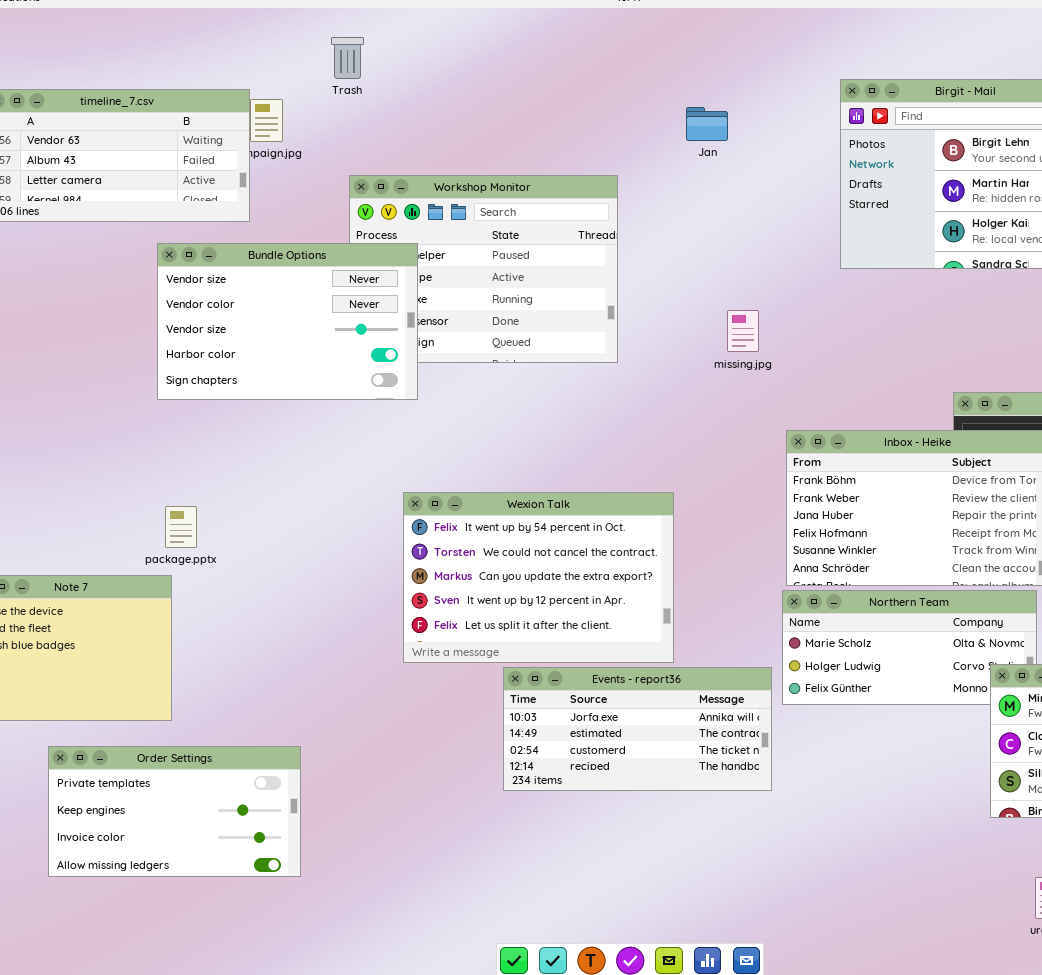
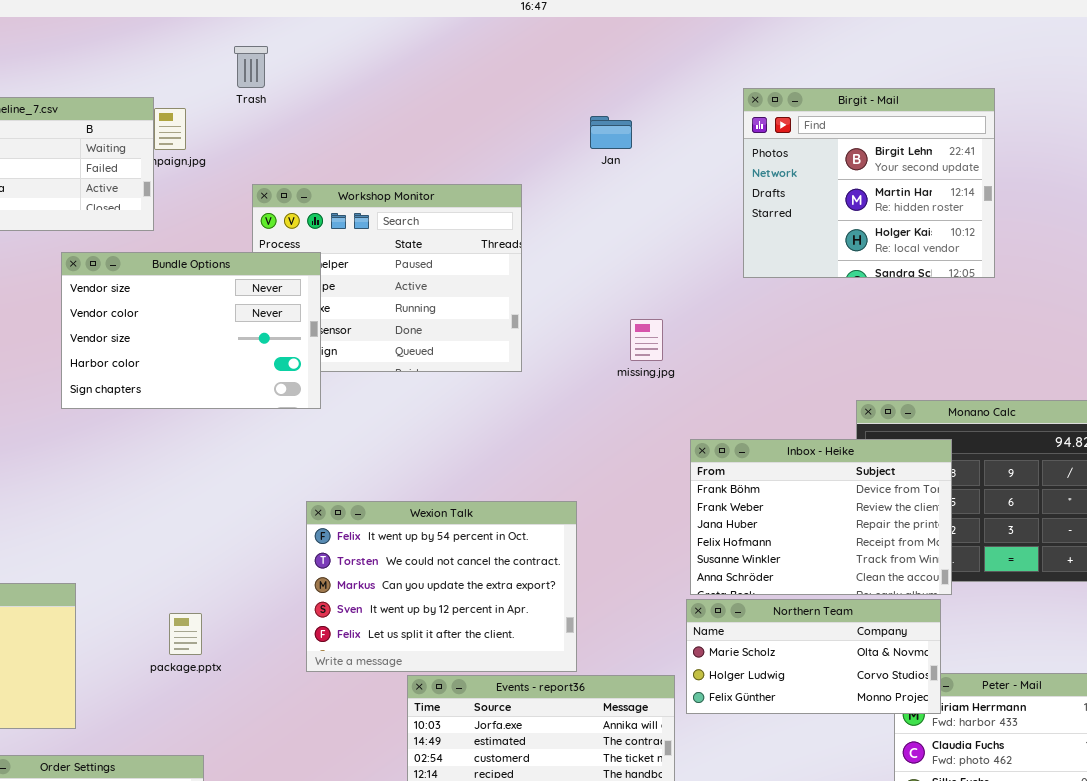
package.pptx: [165,506,197,548] -> [169,613,202,655], moved
Northern Team: [782,590,1037,705] -> [686,599,941,714], raised

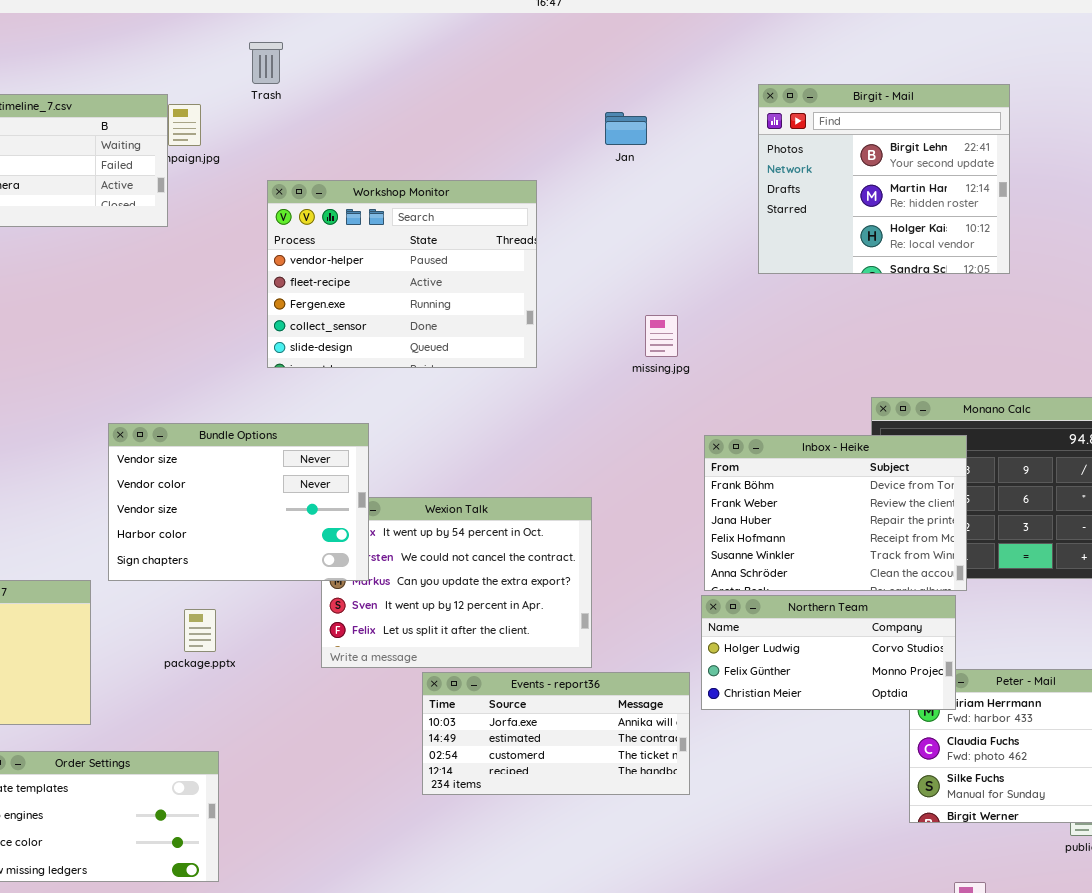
Bundle Options: [61,252,321,409] -> [108,423,369,581], moved
Northern Team: [686,599,941,714] -> [701,595,956,710], scrolled down 1 row

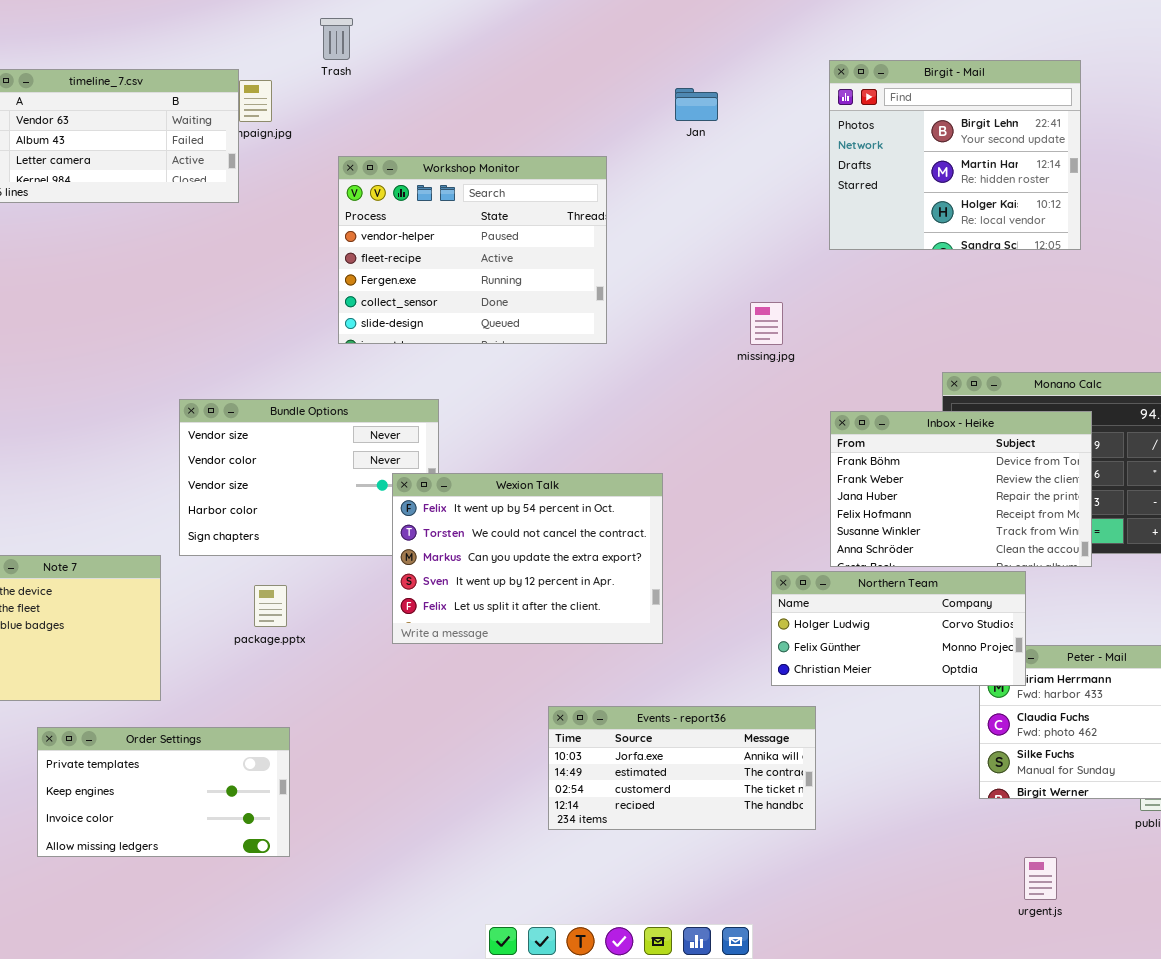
missing.jpg: [645,315,678,357] -> [750,302,783,345], moved
Inbox - Heike: [704,435,967,591] -> [830,411,1092,567], moved
Wexion Talk: [321,497,592,668] -> [392,473,663,644], raised
Events - report36: [422,672,690,795] -> [548,706,816,830], moved

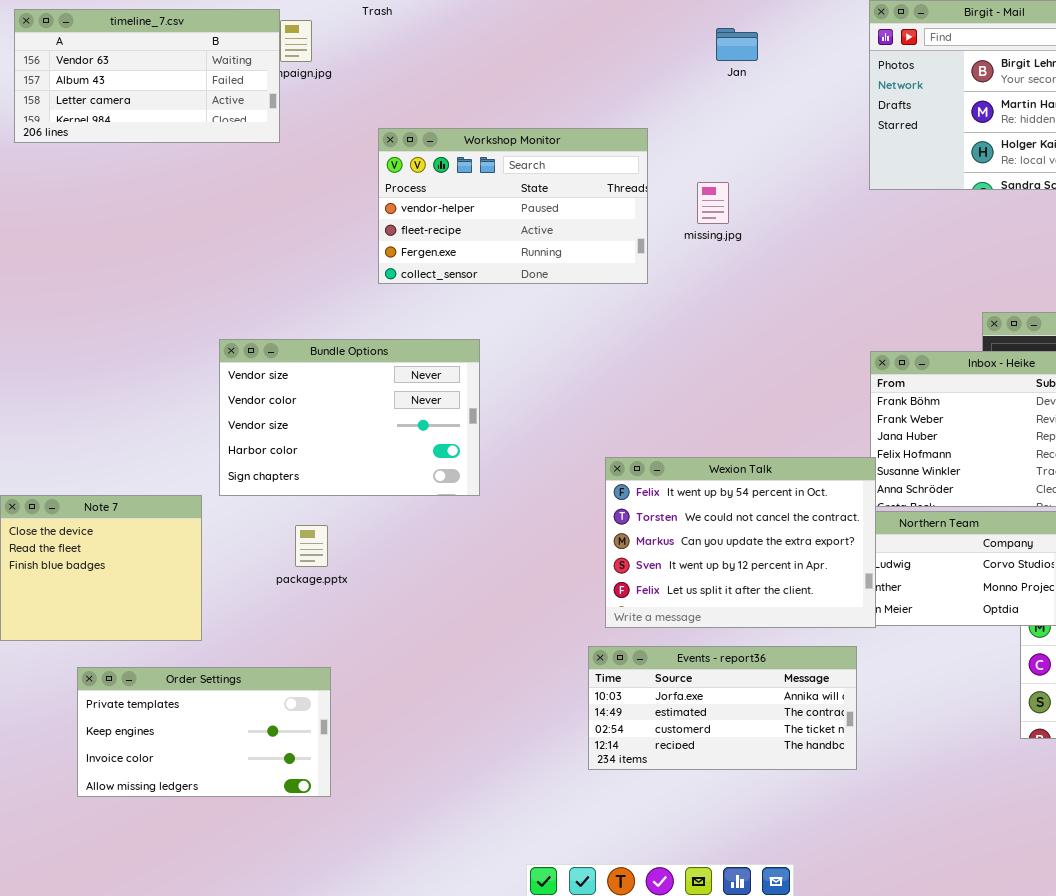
Workshop Monitor: [338,156,607,344] -> [378,128,648,284], resized
missing.jpg: [750,302,783,345] -> [697,182,729,224], moved
Wexion Talk: [392,473,663,644] -> [605,457,876,628], moved

